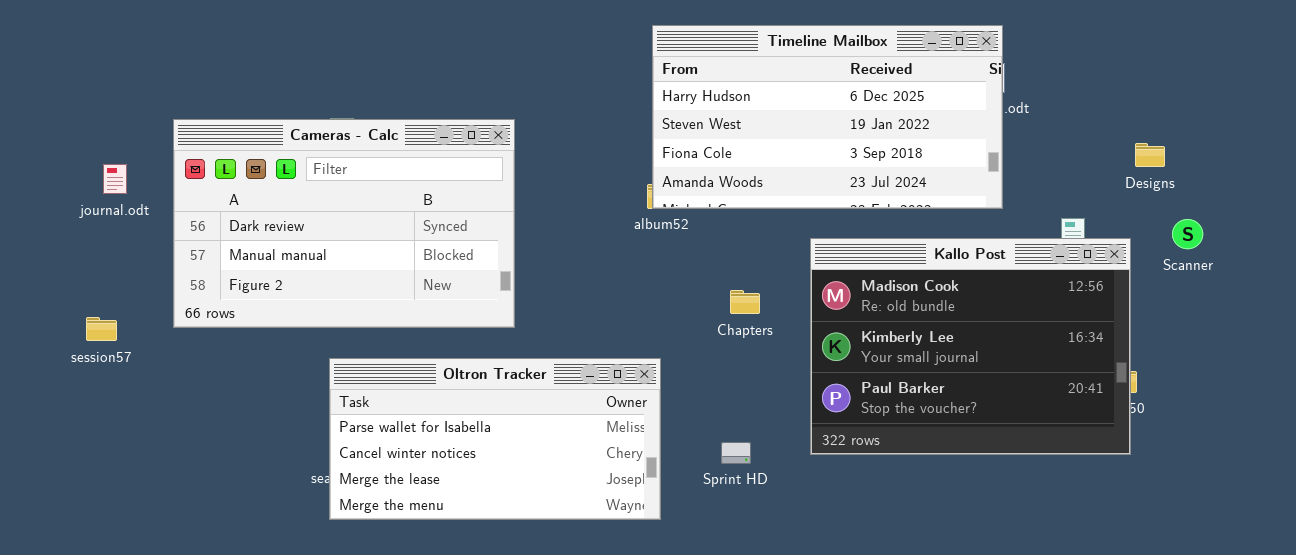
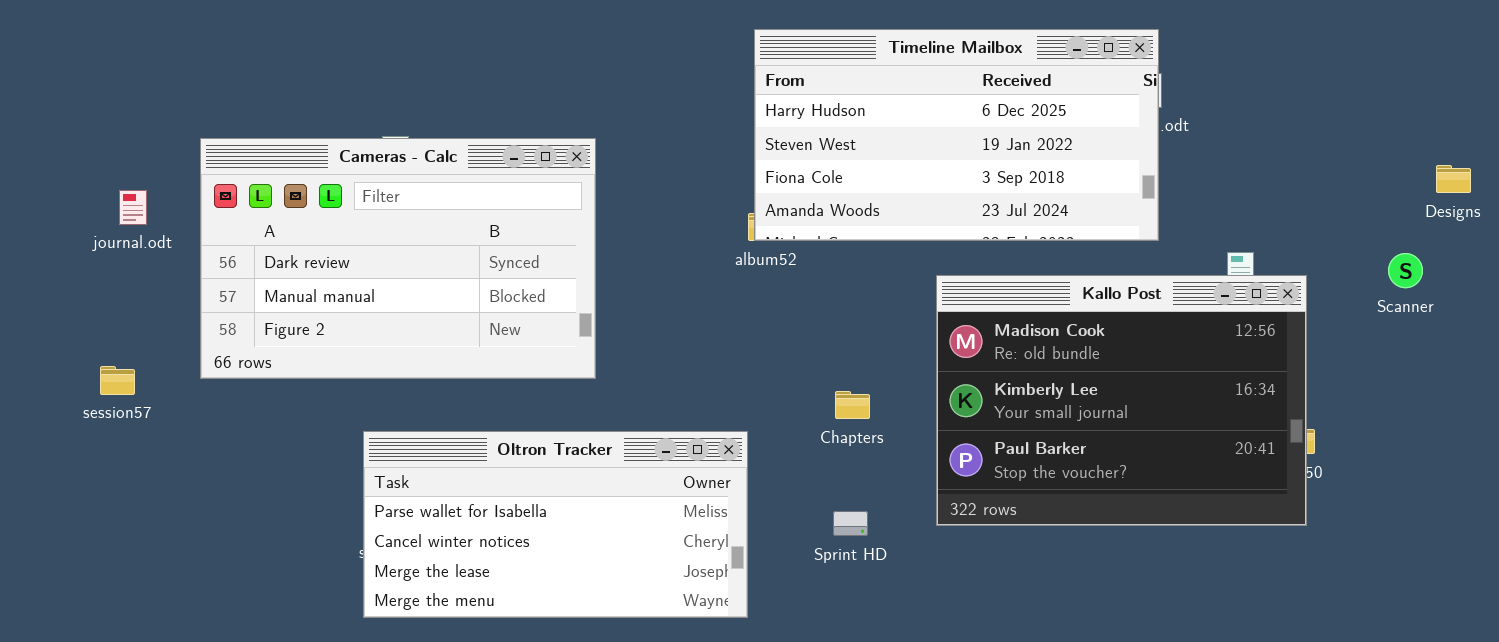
Designs: [1135,143,1165,167] -> [1436,165,1471,193], moved
Scanner: [1172,219,1203,249] -> [1388,253,1423,288], moved
Chapters: [730,290,760,314] -> [835,391,870,419], moved
Oltron Tracker: [329,358,661,520] -> [363,431,748,618], moved

